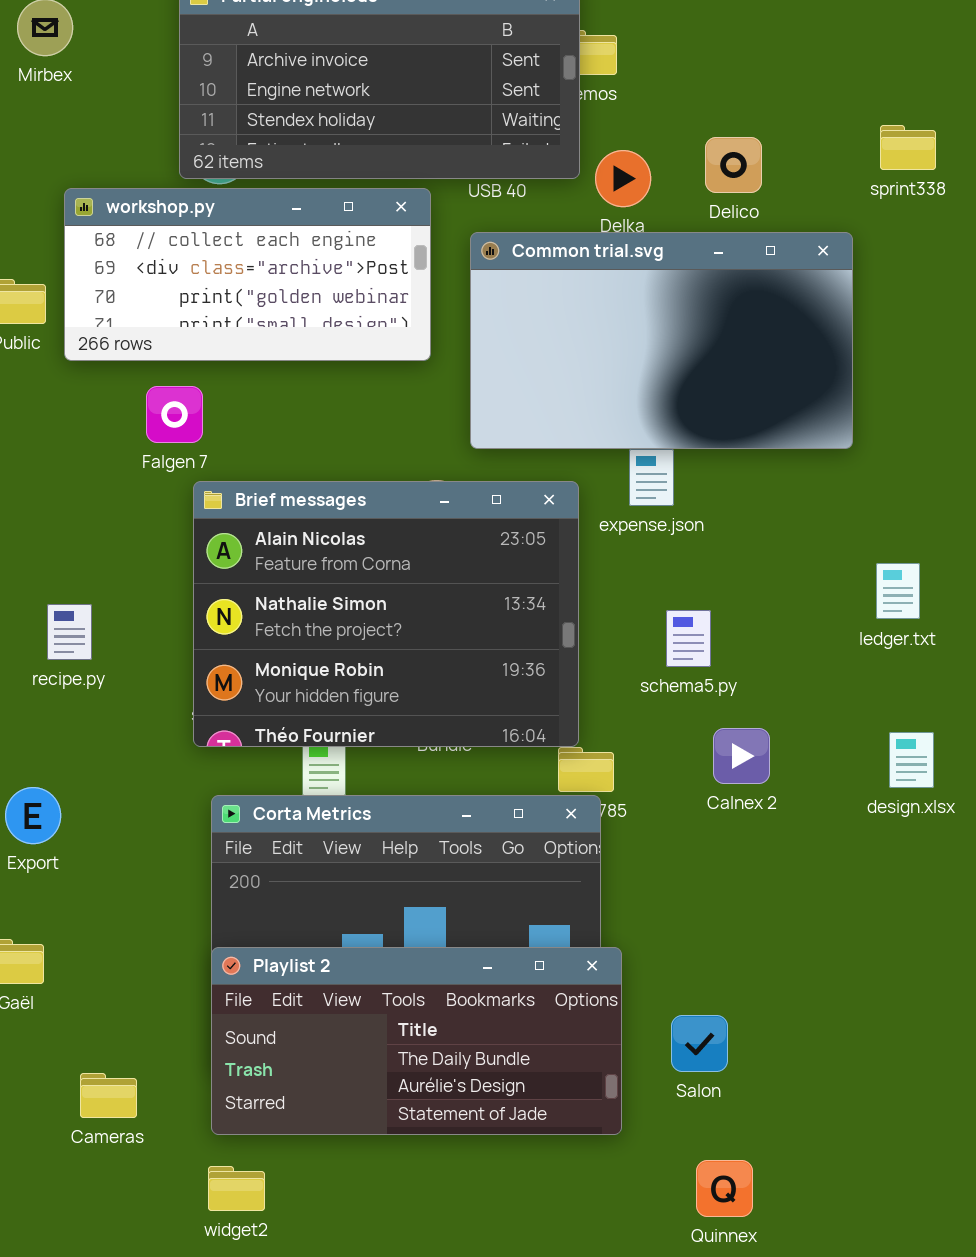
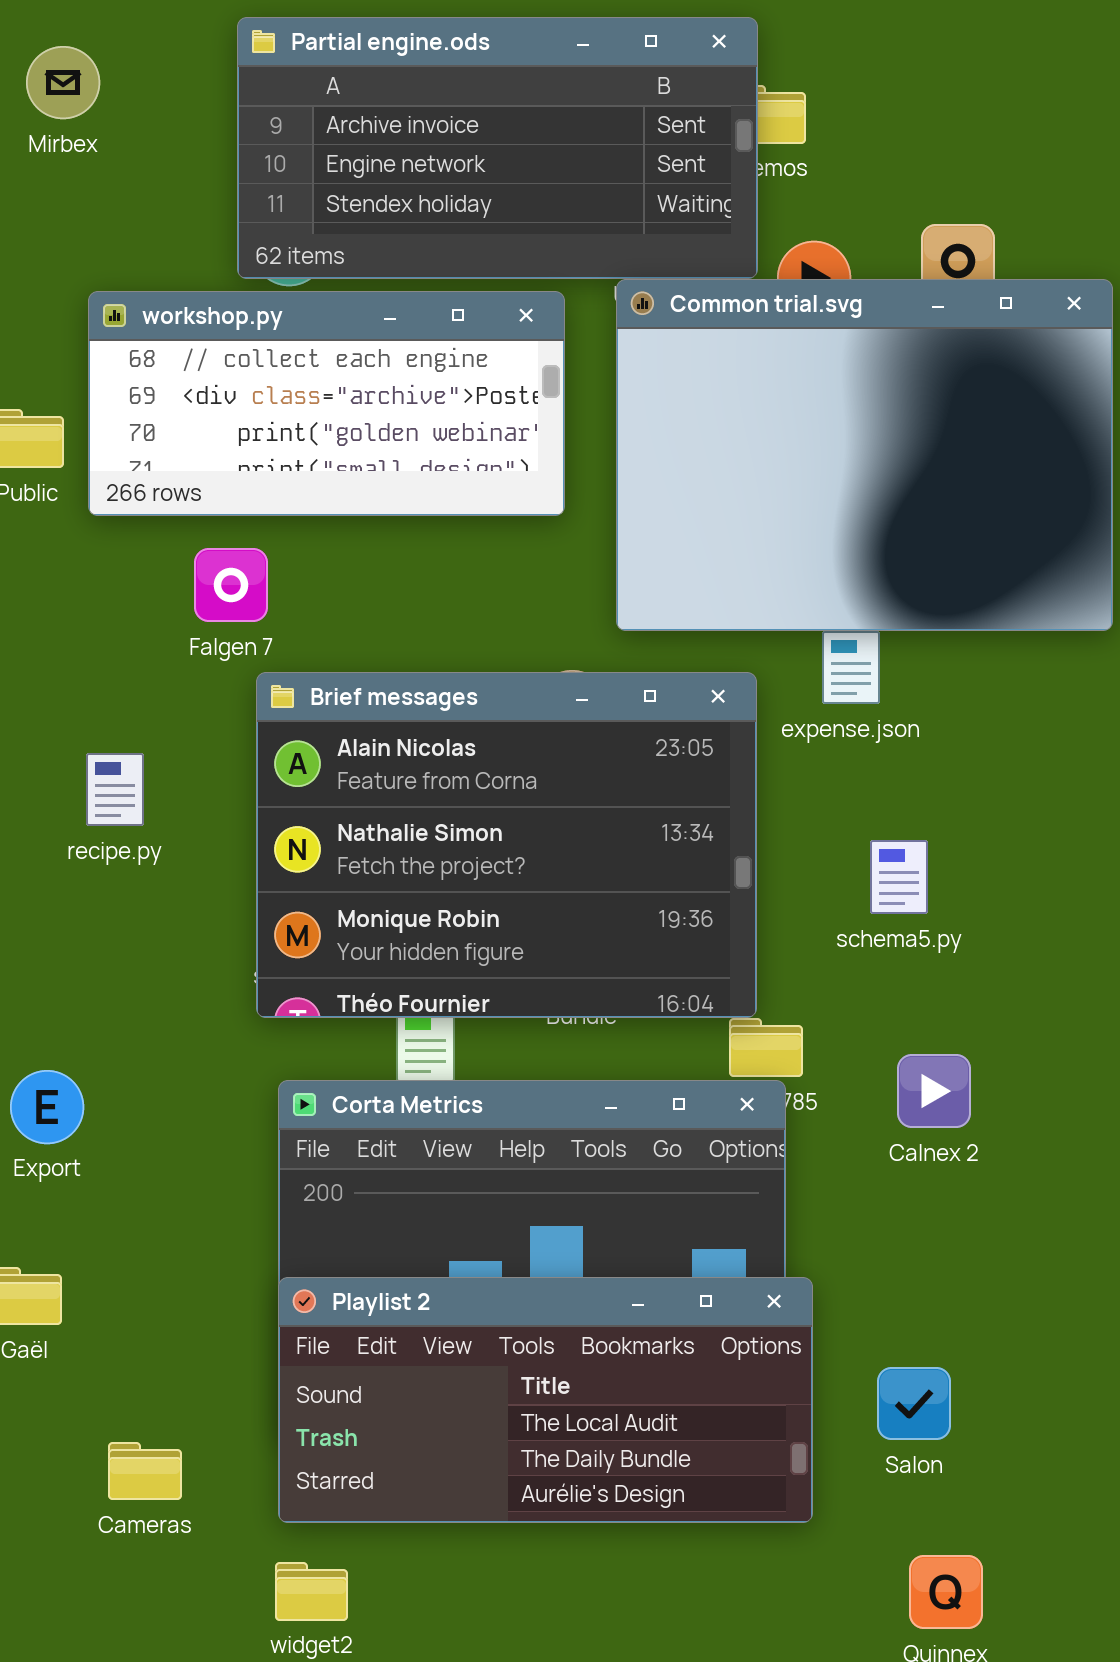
Common trial.svg: [470,232,853,449] -> [616,279,1113,631], resized
recipe.py: [47,604,92,660] -> [86,753,144,826], moved
Calnex 2: [713,728,770,784] -> [897,1054,971,1128], moved
Playlist 2: [211,947,622,1135] -> [278,1277,813,1523], scrolled up 1 row

